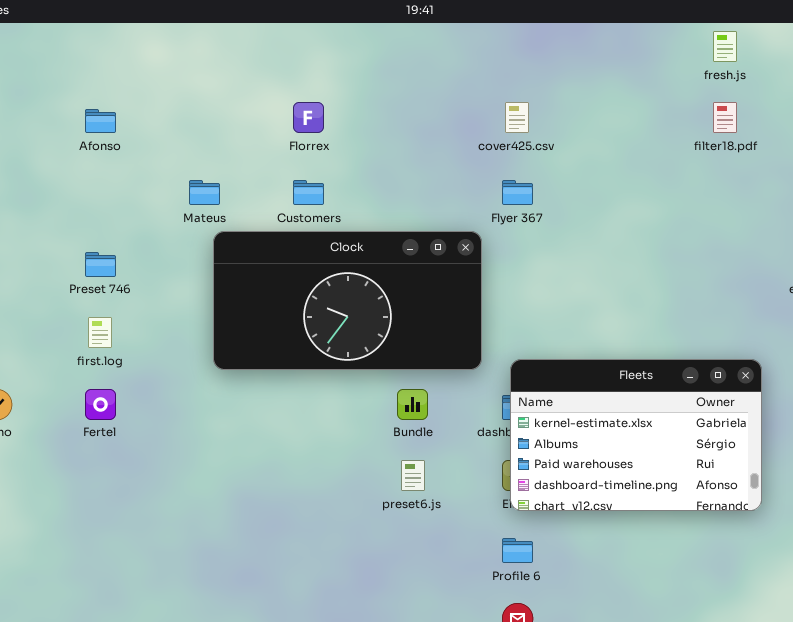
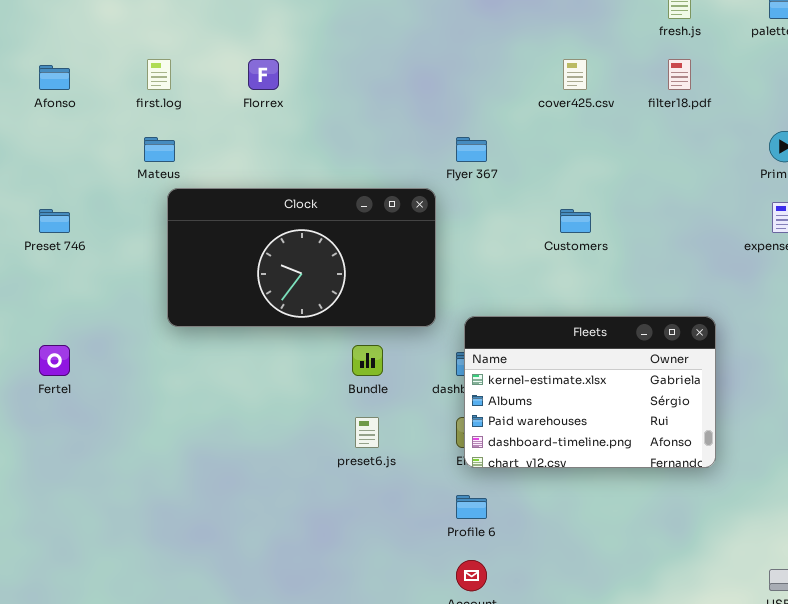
cover425.csv: [505,102,529,133] -> [563,59,587,90], moved
Customers: [293,180,324,205] -> [560,209,591,233], moved
first.log: [88,317,112,348] -> [147,59,171,90], moved

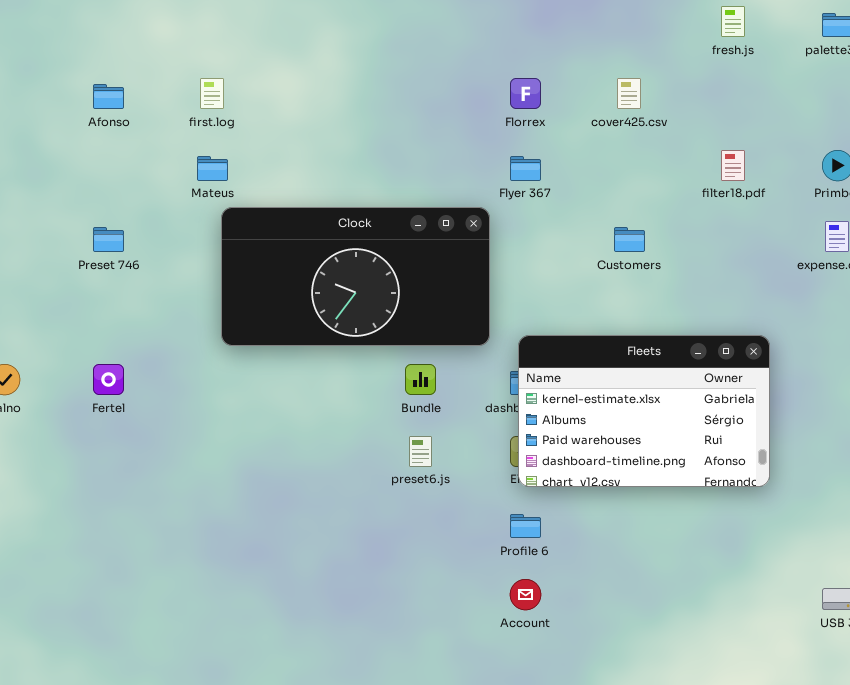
Florrex: [248,59,279,90] -> [510,78,541,109], moved
filter18.pdf: [668,59,691,90] -> [721,150,745,181], moved

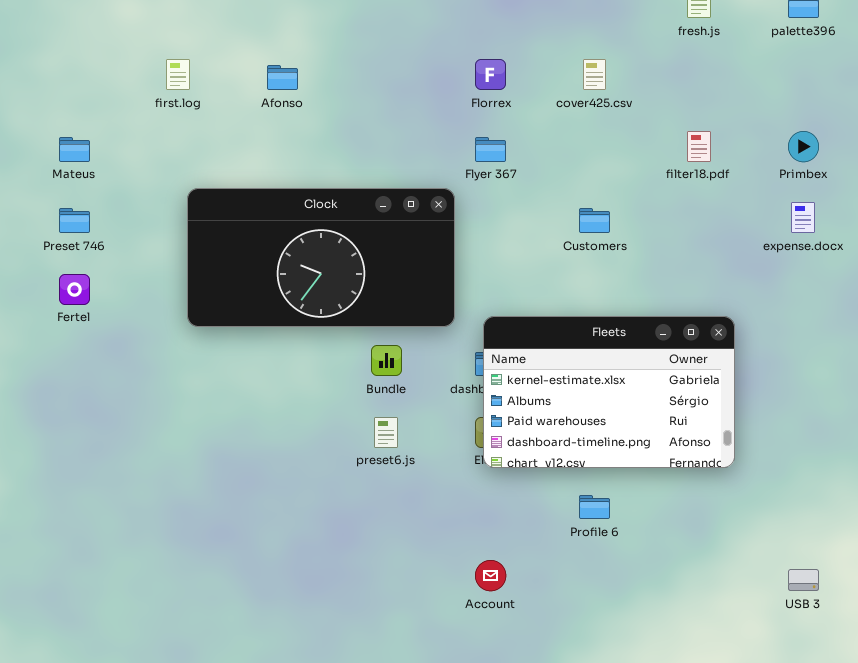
Afonso: [93,84,124,109] -> [267,65,298,90], moved
Mateus: [197,156,228,181] -> [59,137,90,162], moved
Fertel: [93,364,124,395] -> [59,274,90,305], moved
Profile 6: [510,514,541,538] -> [579,495,610,519], moved

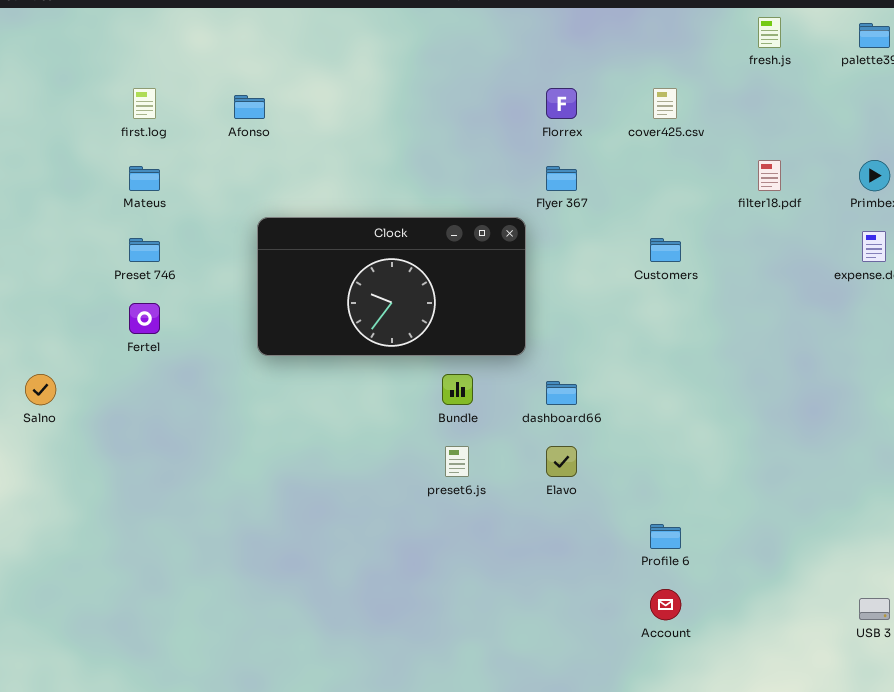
first.log: [166,59,190,90] -> [133,88,156,119], moved
Afonso: [267,65,298,90] -> [234,95,265,119], moved
Fleets: [483,316,735,468] -> none, closed
Account: [475,560,506,591] -> [650,589,681,620], moved

